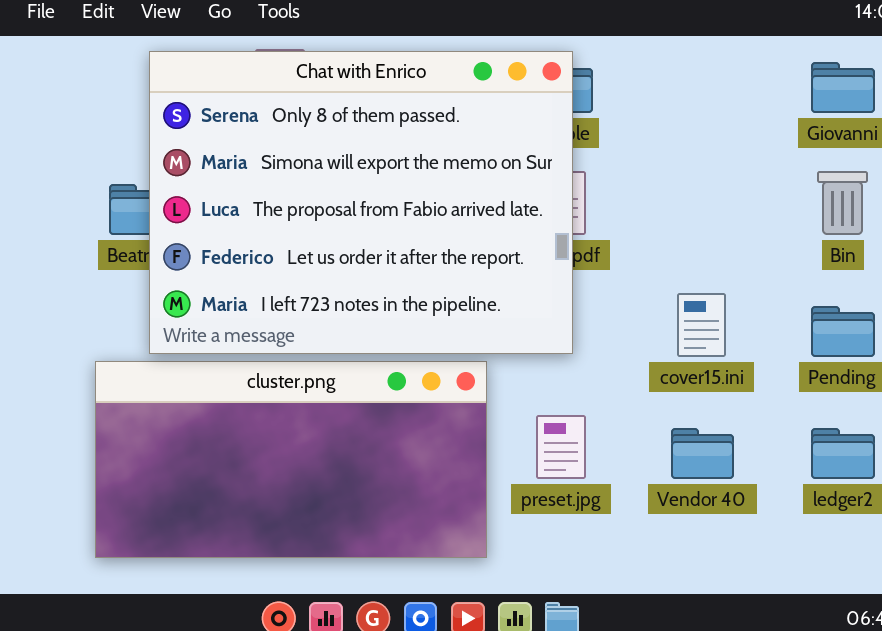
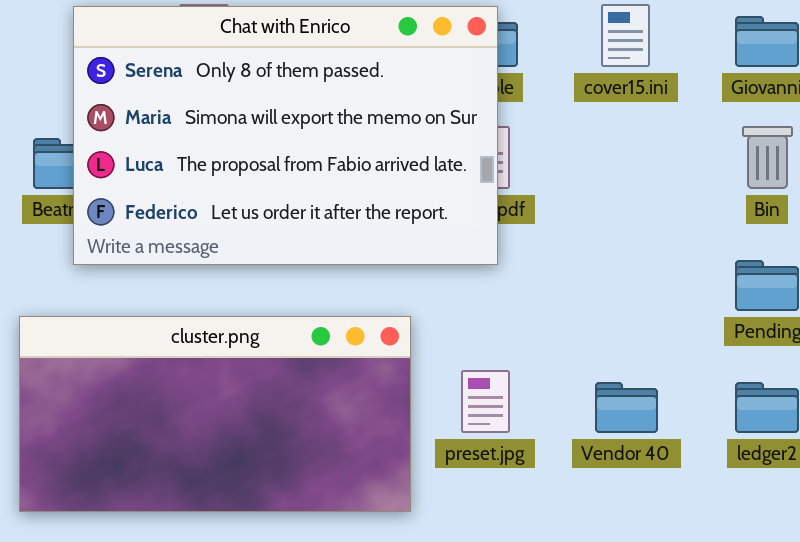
Chat with Enrico: [149,51,573,354] -> [73,6,498,265], resized
cover15.ini: [677,293,726,357] -> [601,4,650,67], moved

